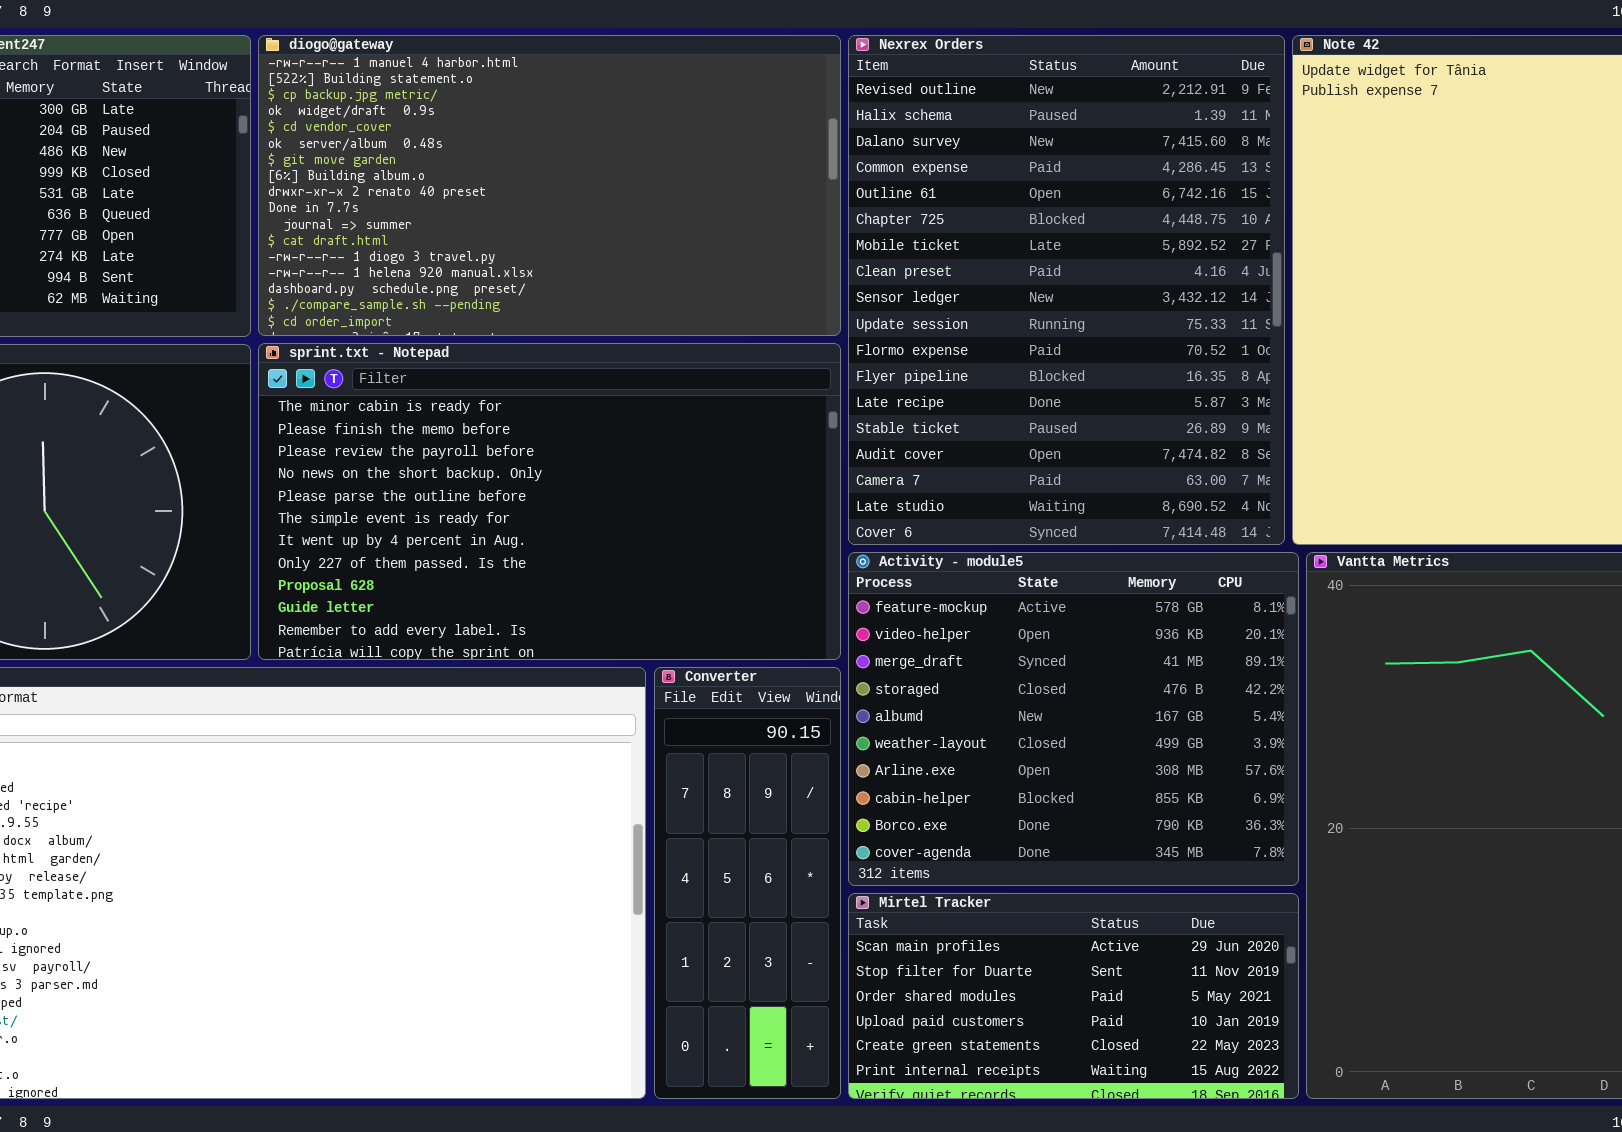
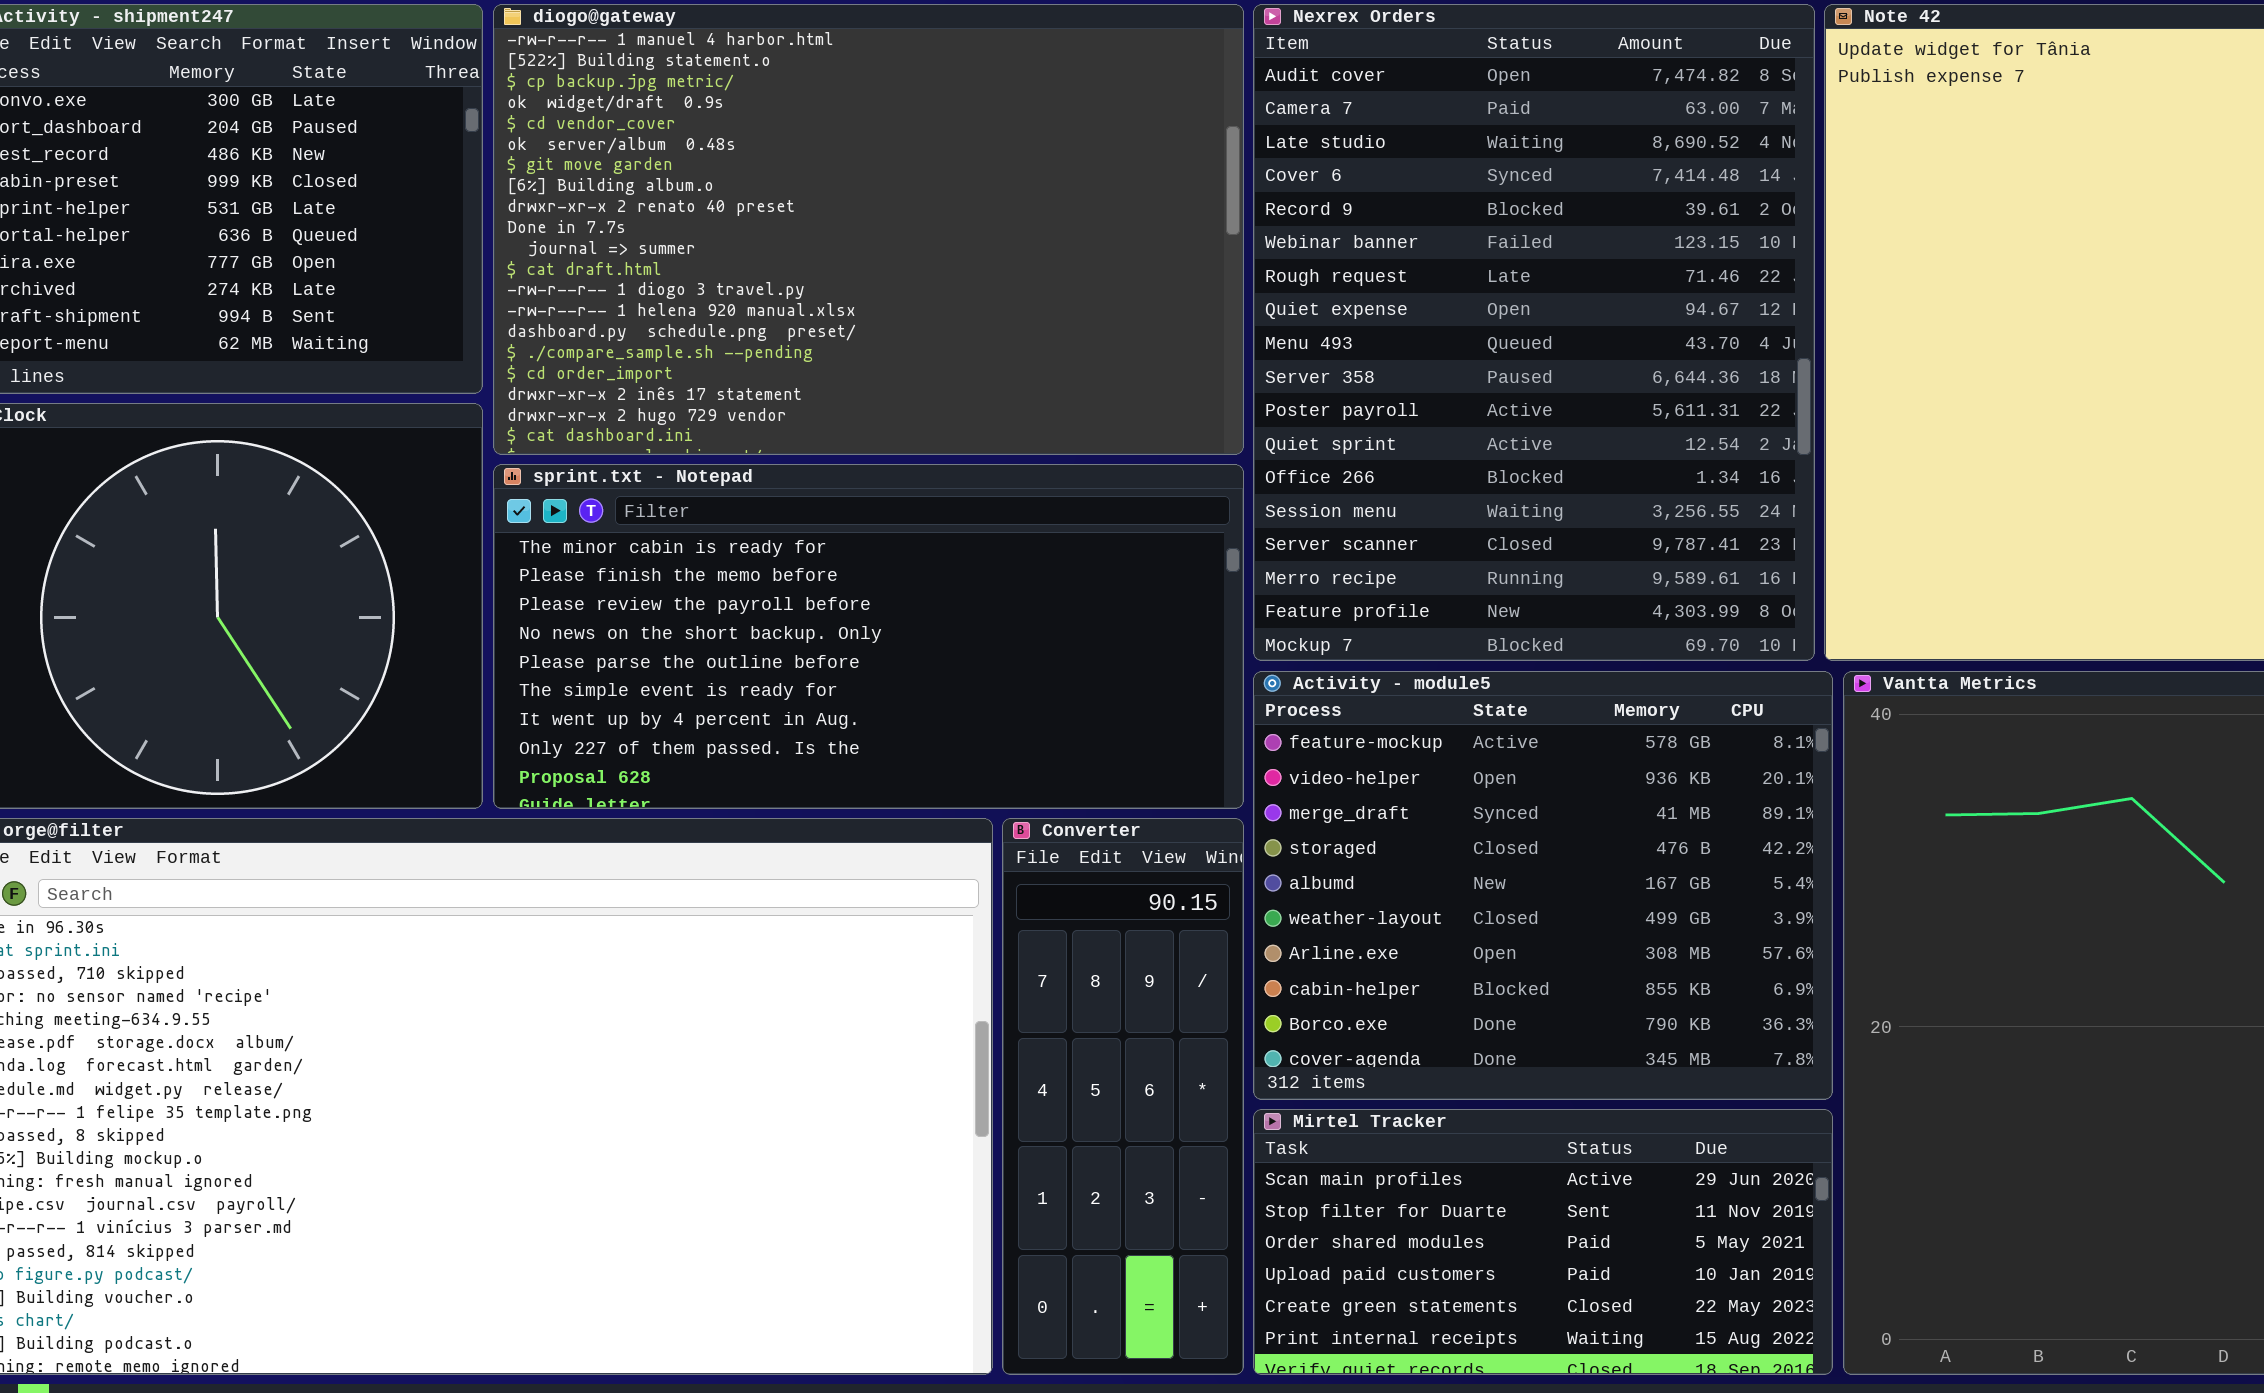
diogo@gateway: [258,35,841,336] -> [493,4,1244,455], resized
Nexrex Orders: [848,35,1285,545] -> [1253,4,1815,661], scrolled down 14 rows
sprint.txt - Notepad: [258,343,841,660] -> [493,464,1244,809], resized

